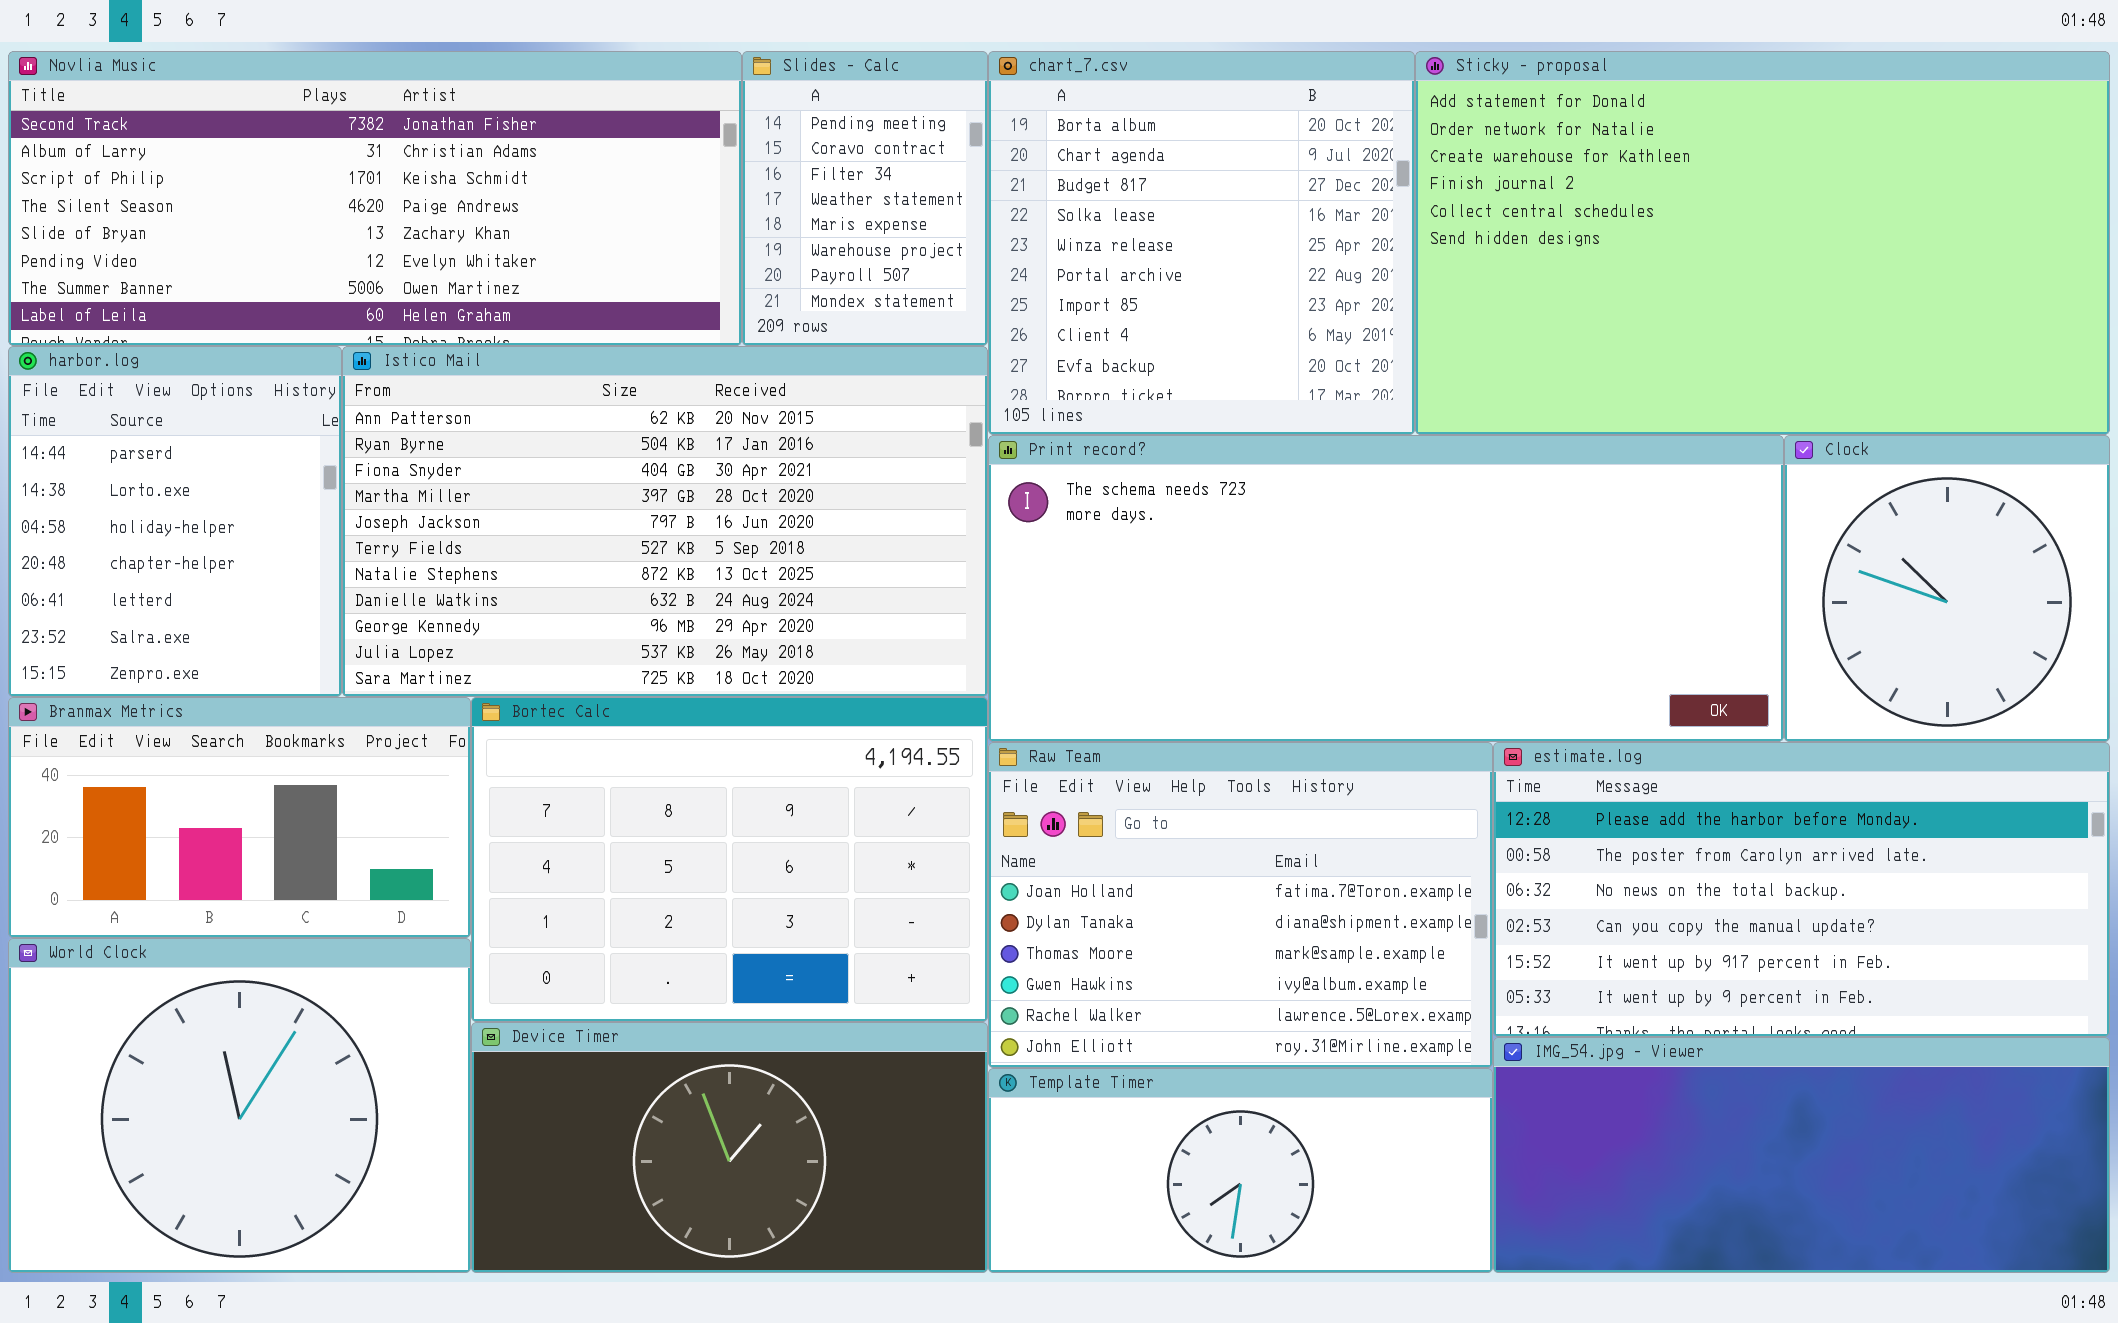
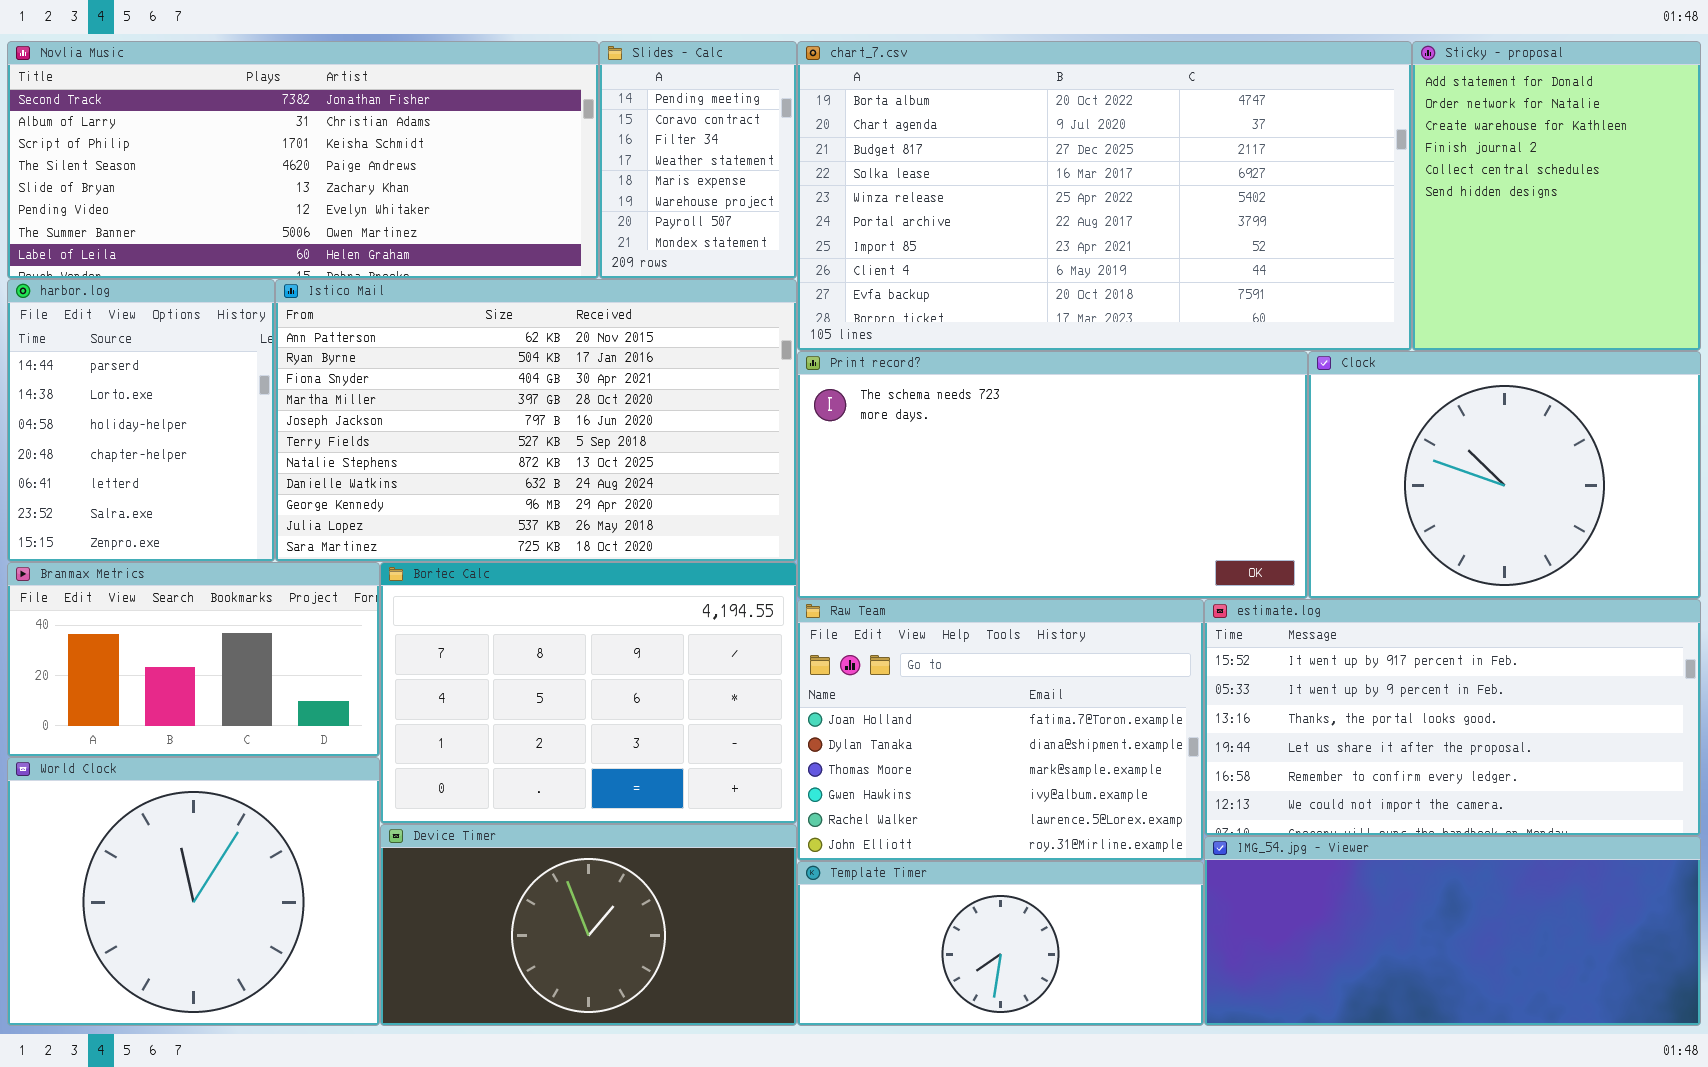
chart_7.csv: [988,51,1415,435] -> [797,41,1412,351], resized
Sticky - proposal: [1415,51,2110,435] -> [1412,41,1701,351], resized
Print record?: [988,435,1784,742] -> [797,351,1308,599], resized
Clock: [1784,435,2110,742] -> [1308,351,1701,599], resized
estimate.log: [1493,742,2110,1037] -> [1204,599,1701,836], scrolled down 4 rows

